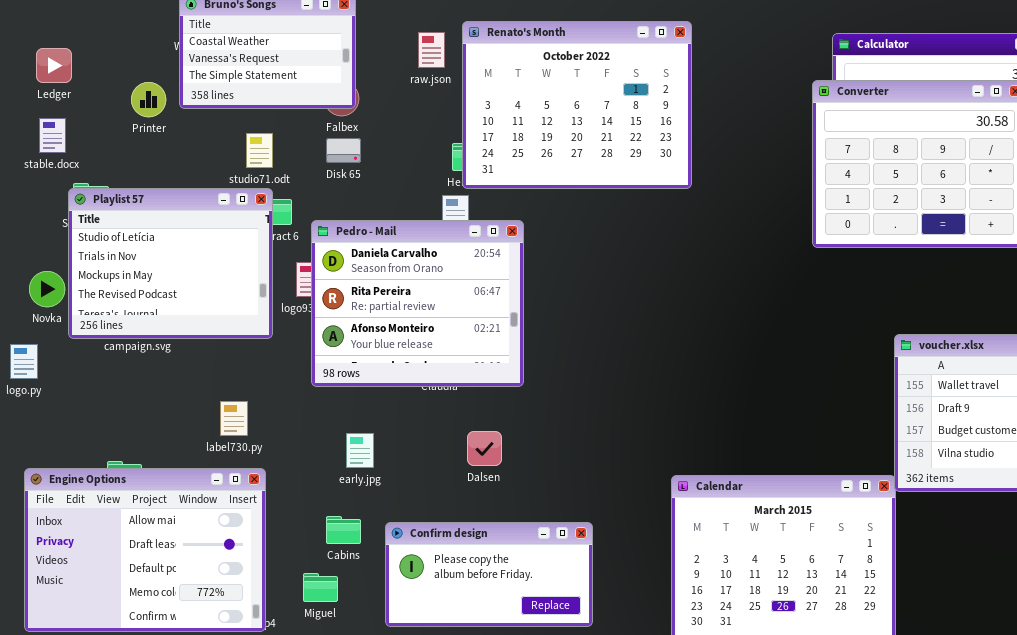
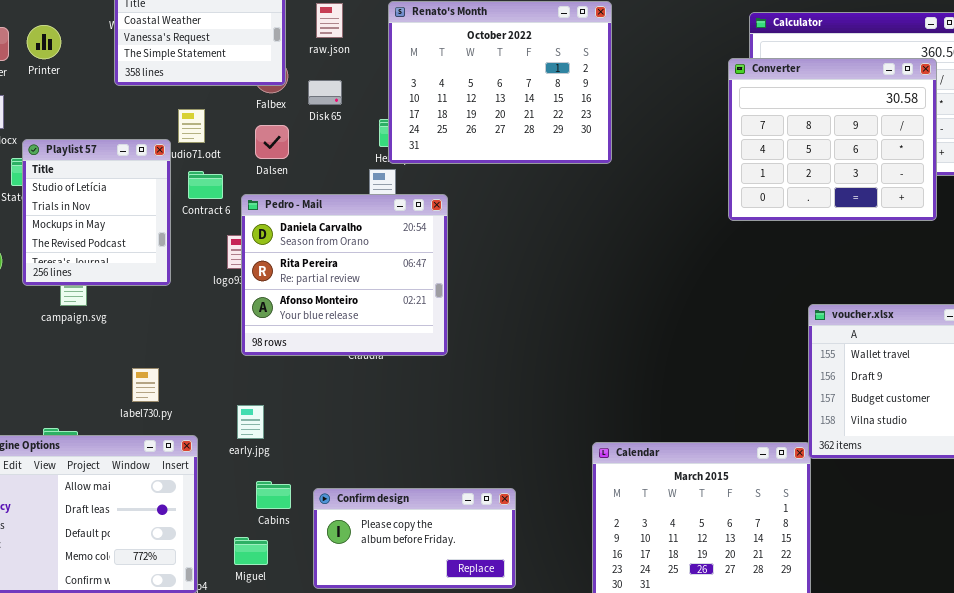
raw.json: [418,32,445,68] -> [316,3,343,38], moved
Printer: [131,82,166,117] -> [27,25,61,59], moved
Disk 65: [326,138,361,163] -> [308,80,342,105], moved
Playlist 57: [68,188,273,339] -> [22,139,171,286], moved, resized
label730.py: [220,401,248,436] -> [132,368,159,402], moved
Dalsen: [467,431,502,466] -> [255,125,289,159], moved
early.jpg: [346,433,374,468] -> [237,405,264,439], moved

